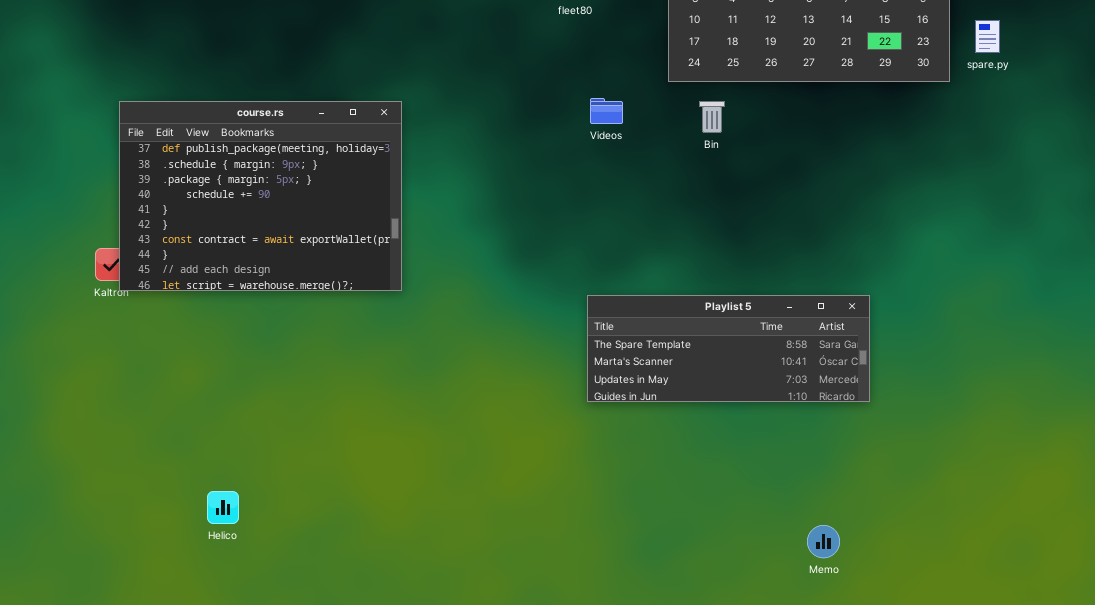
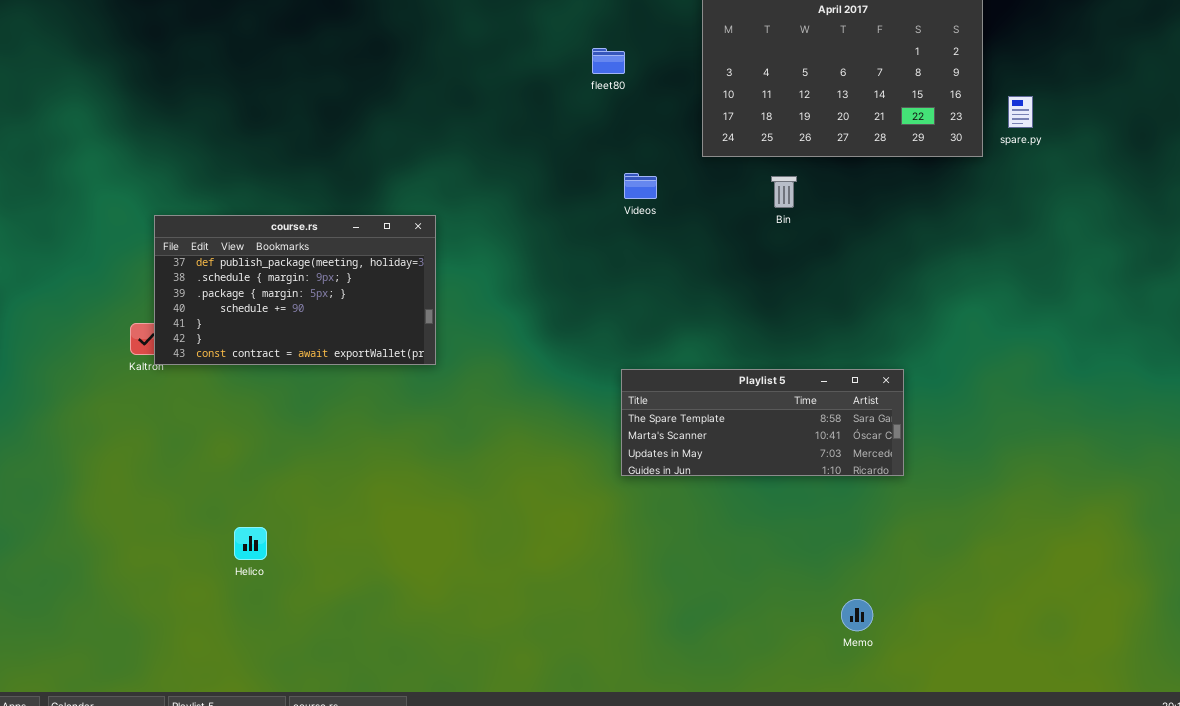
course.rs: [119,101,402,291] -> [154,215,436,365], resized
Bin: [699,101,725,133] -> [771,176,797,208], moved
Helico: [207,491,239,524] -> [234,527,267,560], moved

